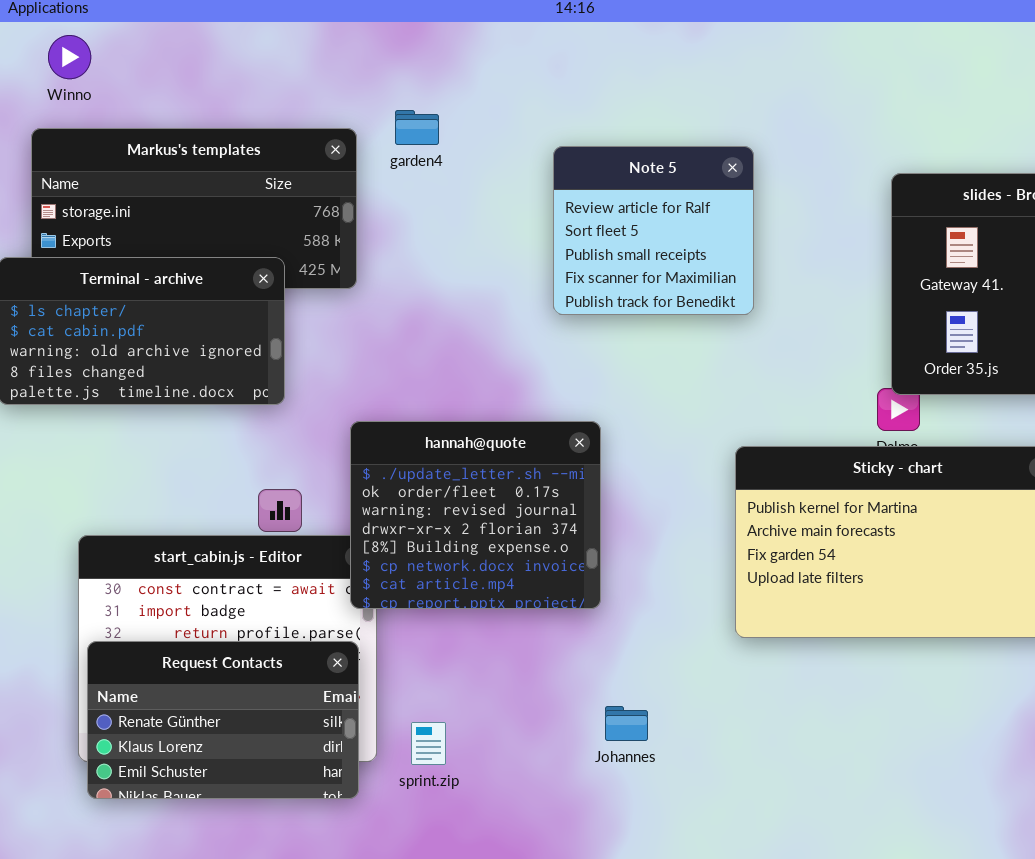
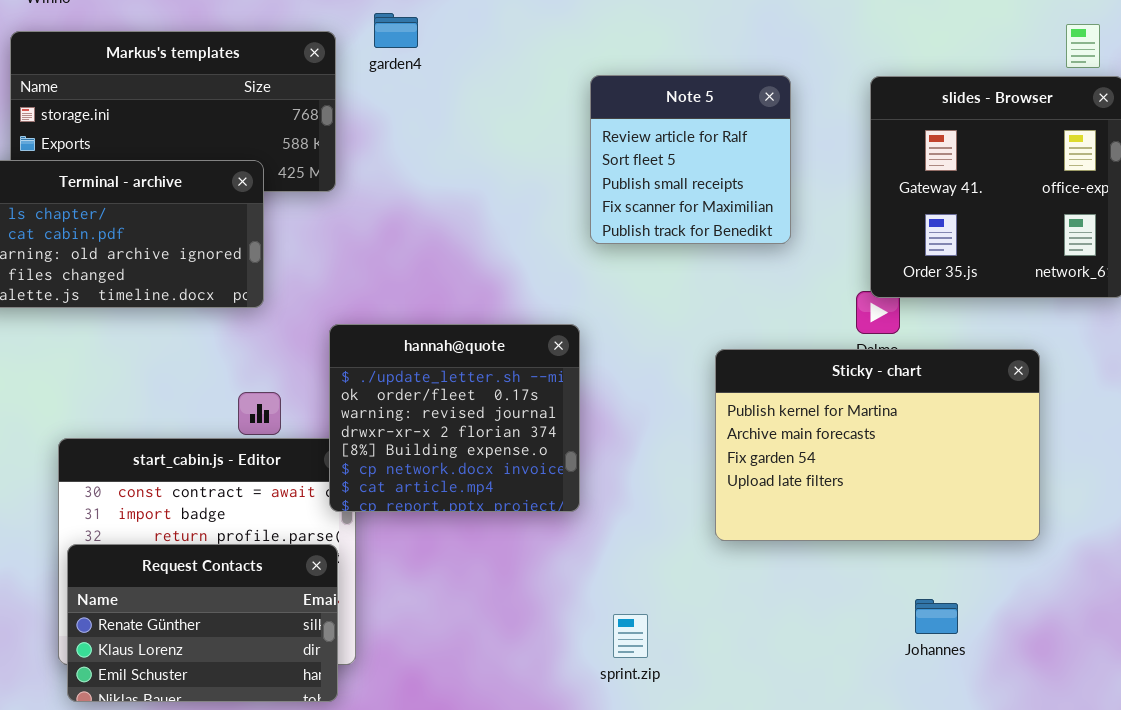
Note 5: [553,146,754,315] -> [590,75,791,244], moved
Johannes: [605,706,648,741] -> [915,599,958,634], moved
sprint.zip: [411,722,446,765] -> [613,614,648,658], moved

